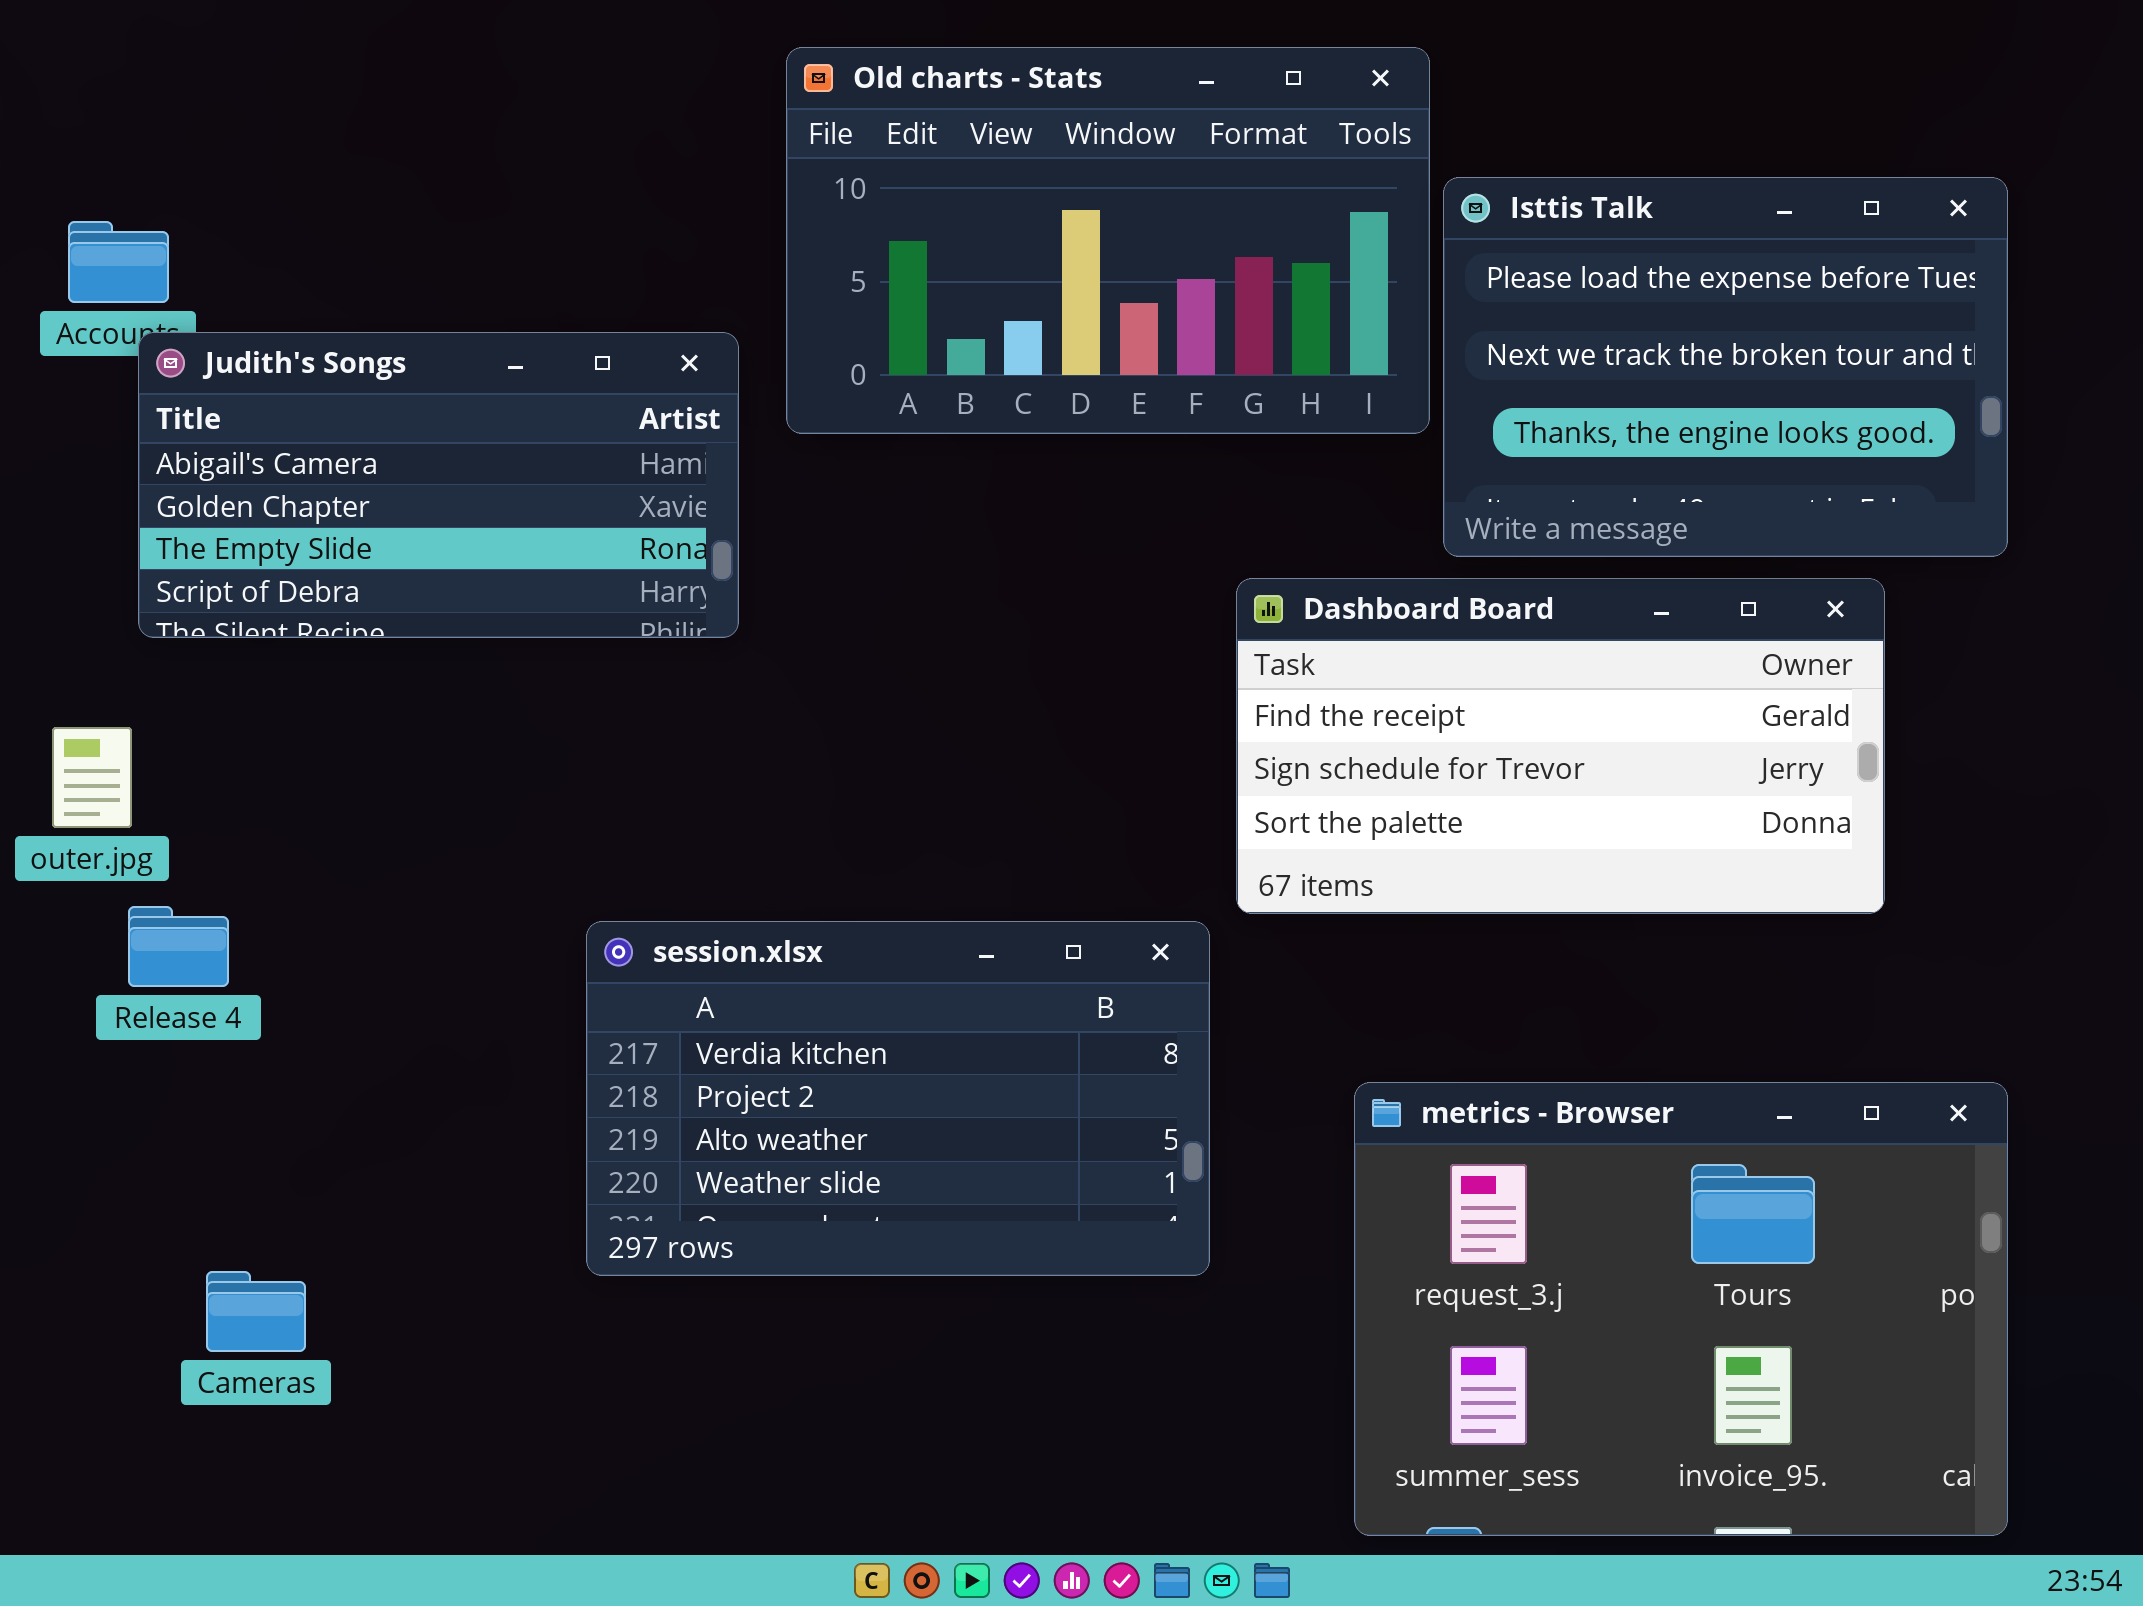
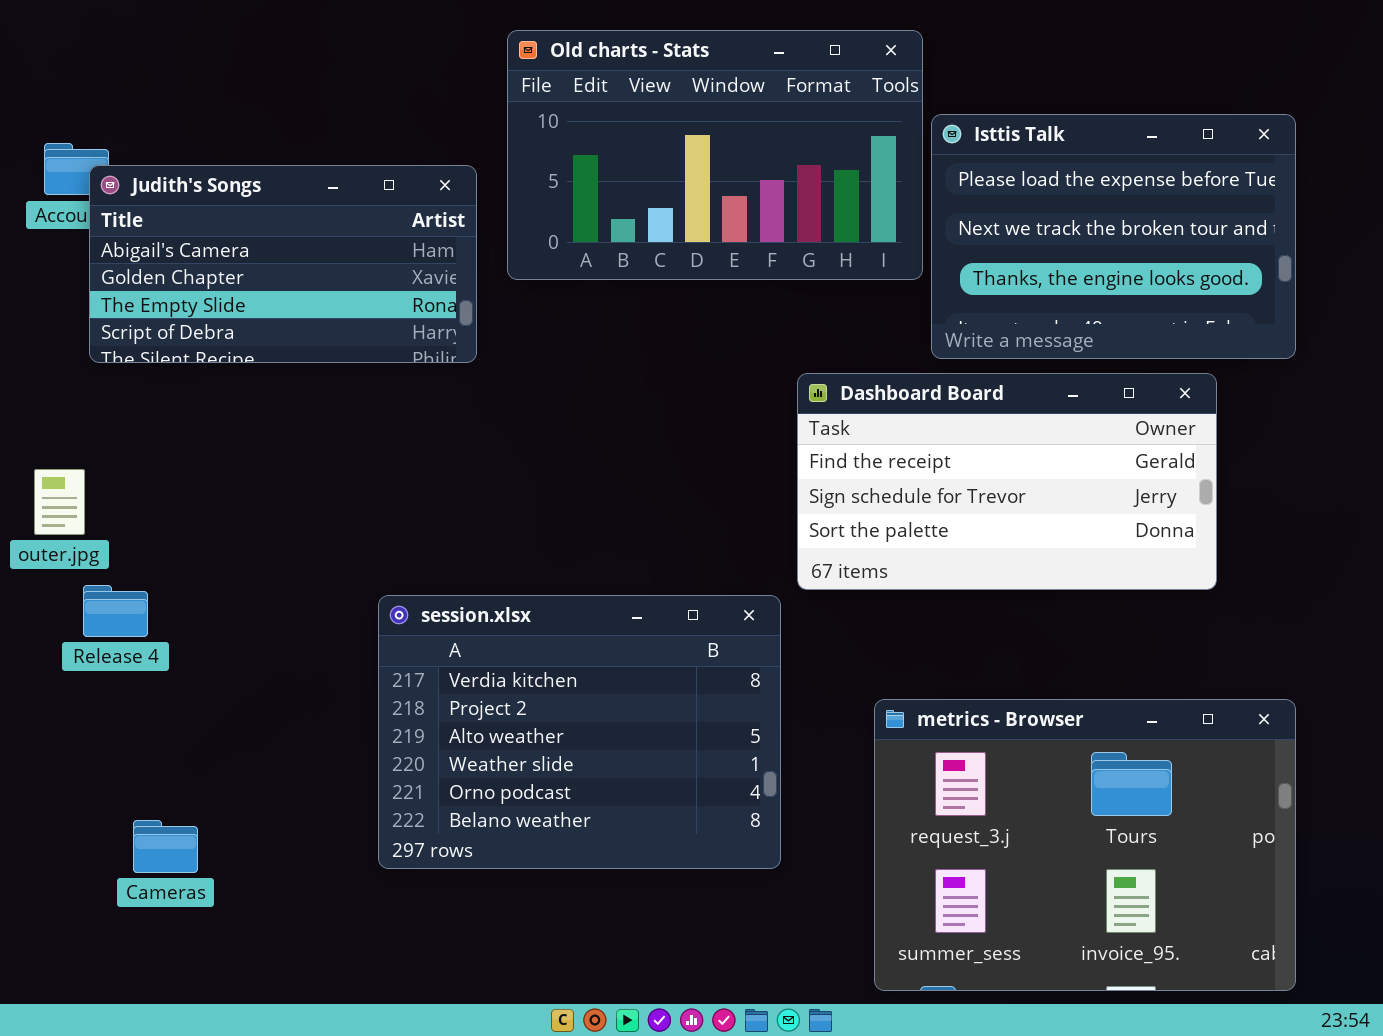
Judith's Songs: [138,332,739,638] -> [89,165,477,363], moved
session.xlsx: [586,921,1210,1276] -> [378,595,781,869], resized

